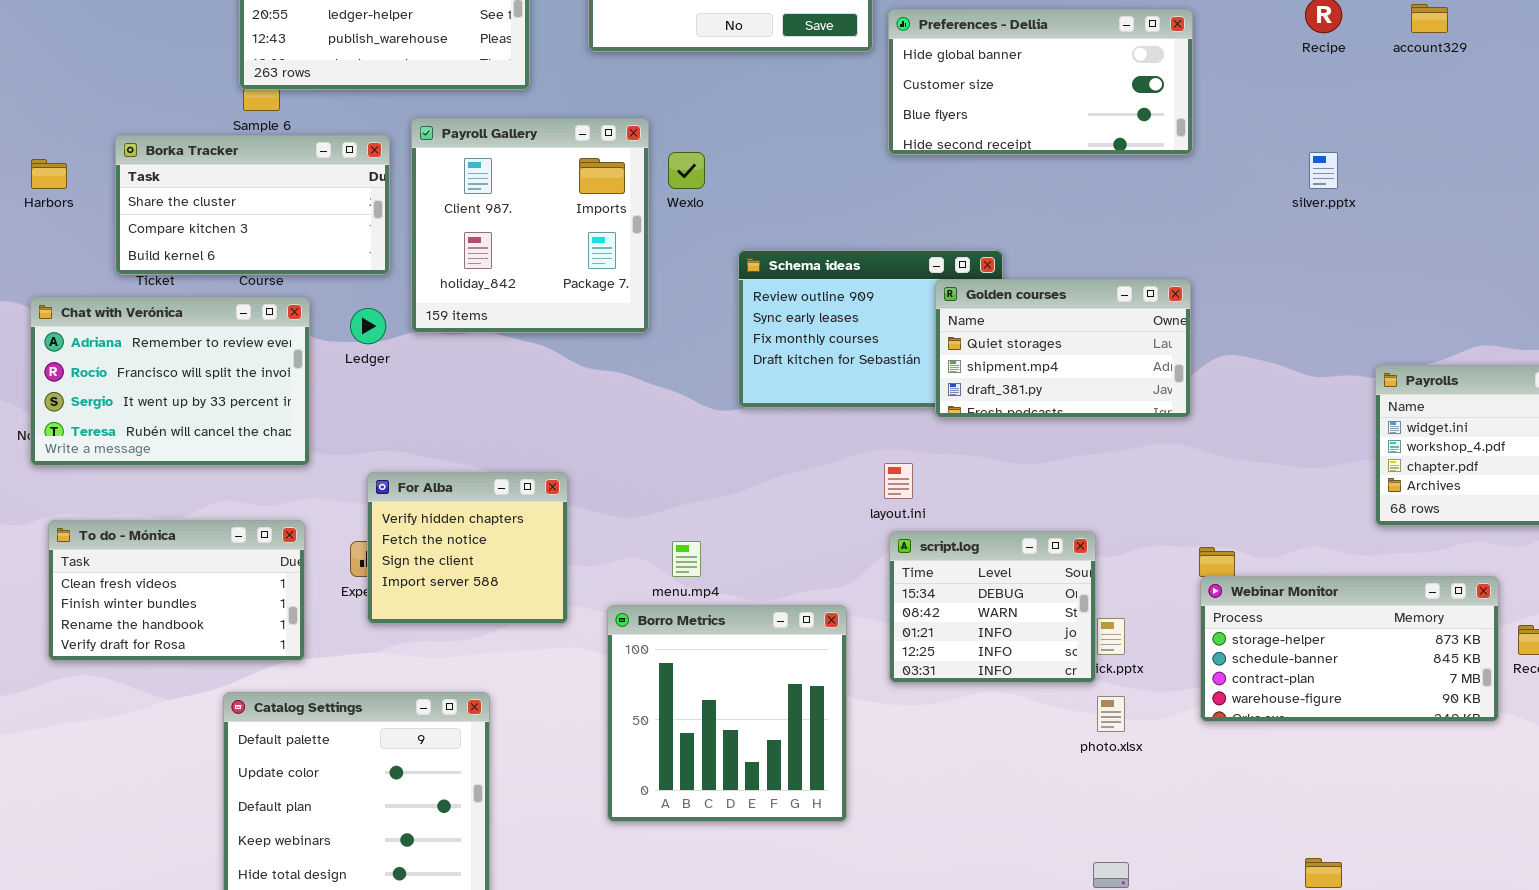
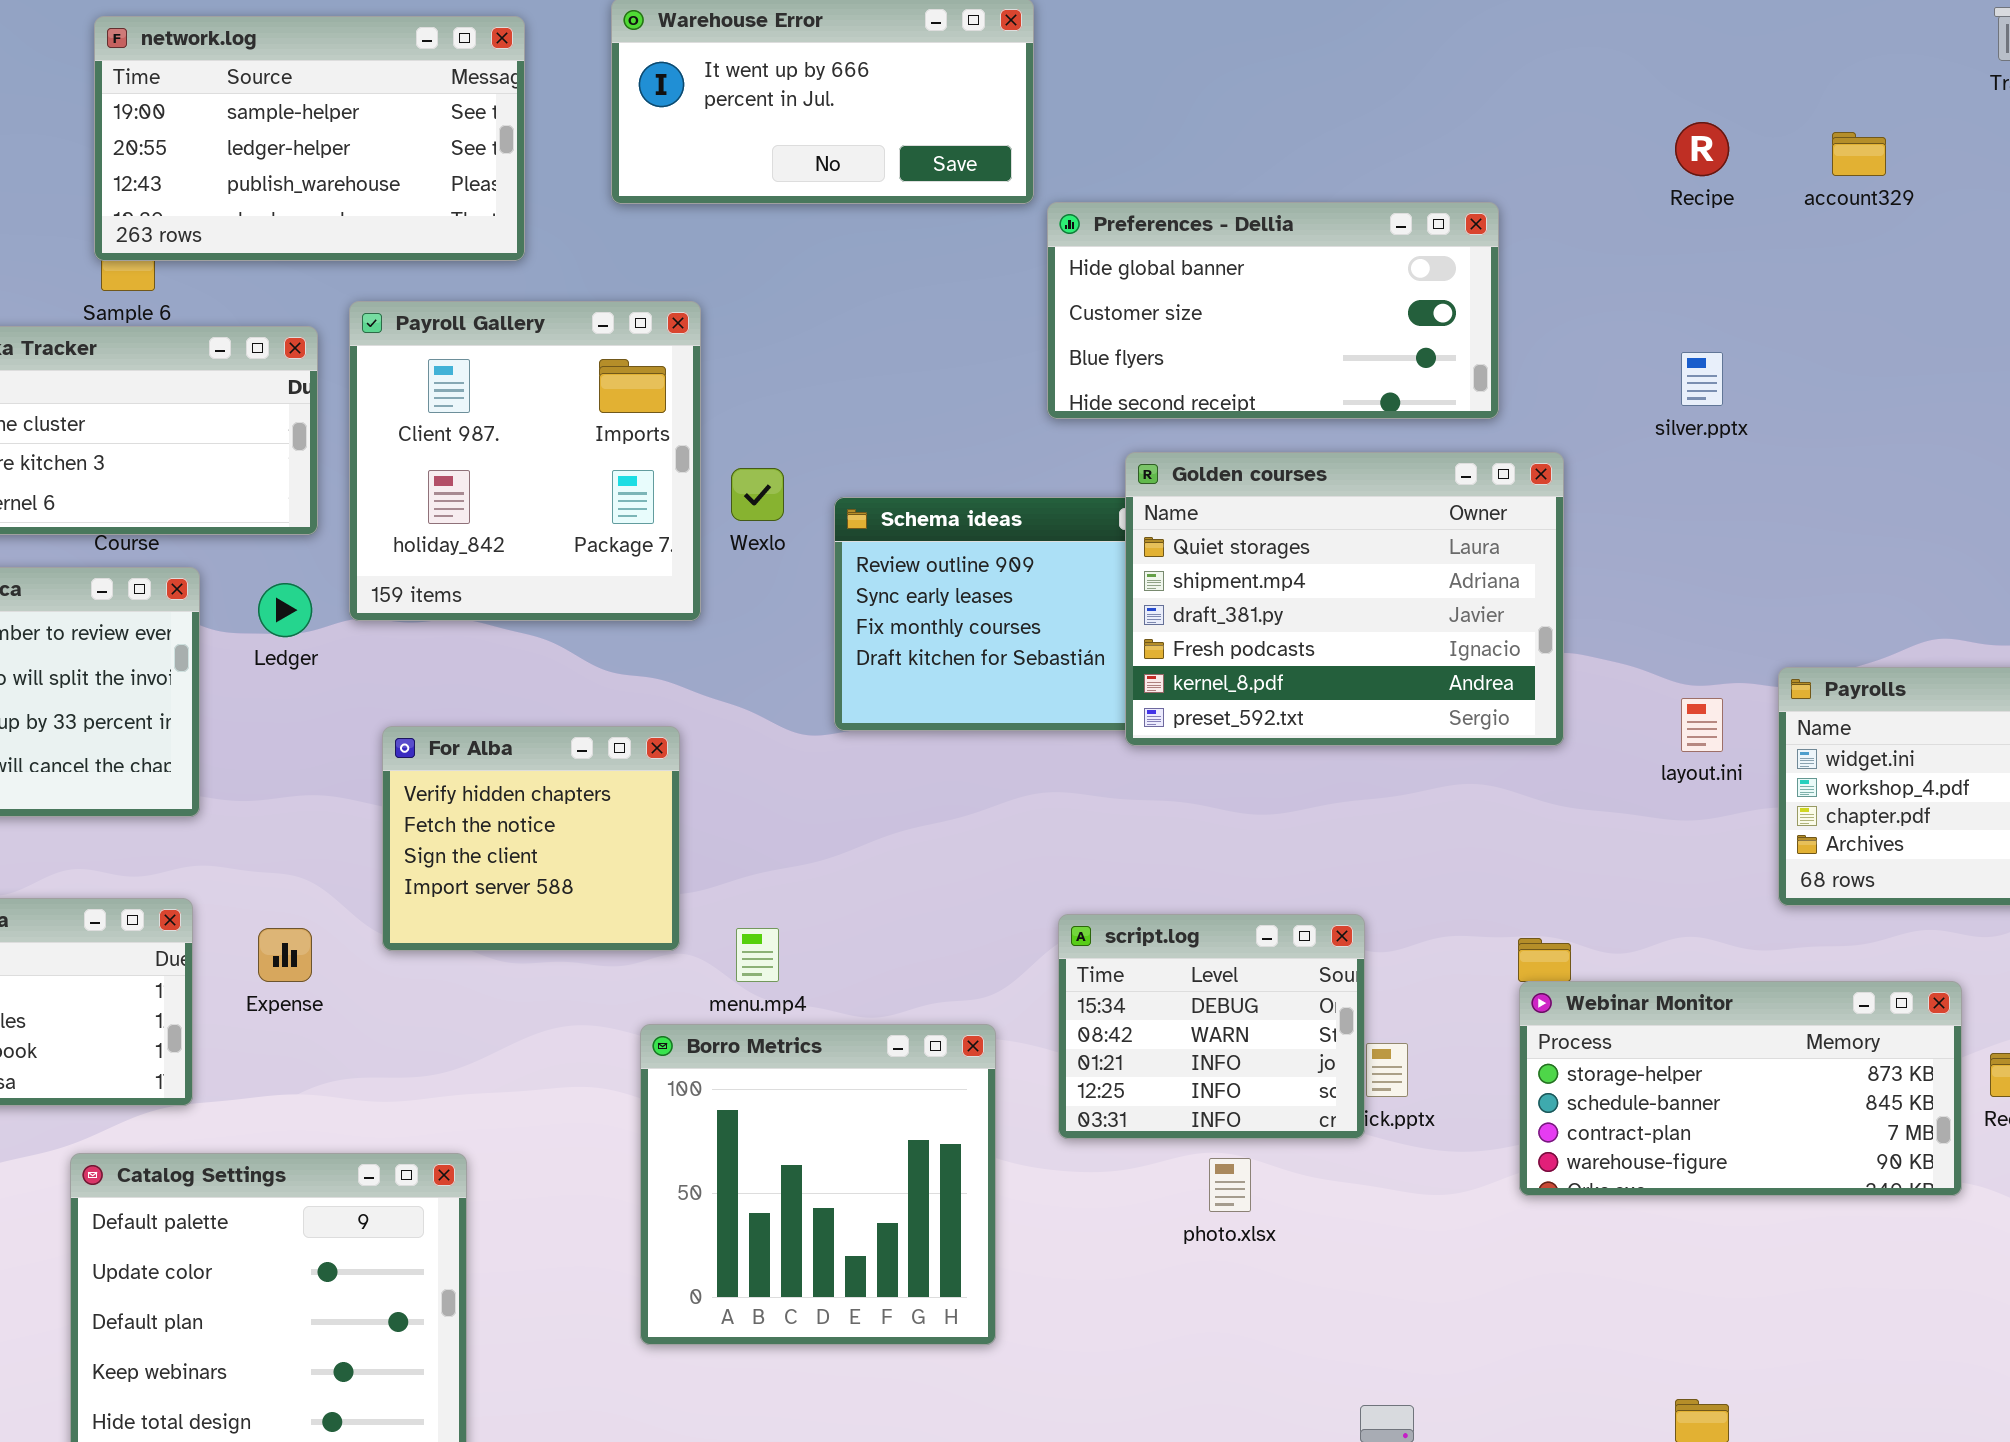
Preferences - Dellia: [888,9,1193,155] -> [1047,202,1499,419], moved
Wexlo: [668,152,705,189] -> [731,468,784,521], moved
Golden courses: [935,279,1191,418] -> [1125,452,1564,746], resized
layout.ini: [884,463,913,499] -> [1681,698,1723,752], moved
For Alba: [367,472,568,624] -> [382,726,680,951], moved
photo.xlsx: [1097,696,1125,732] -> [1209,1158,1251,1212], moved

